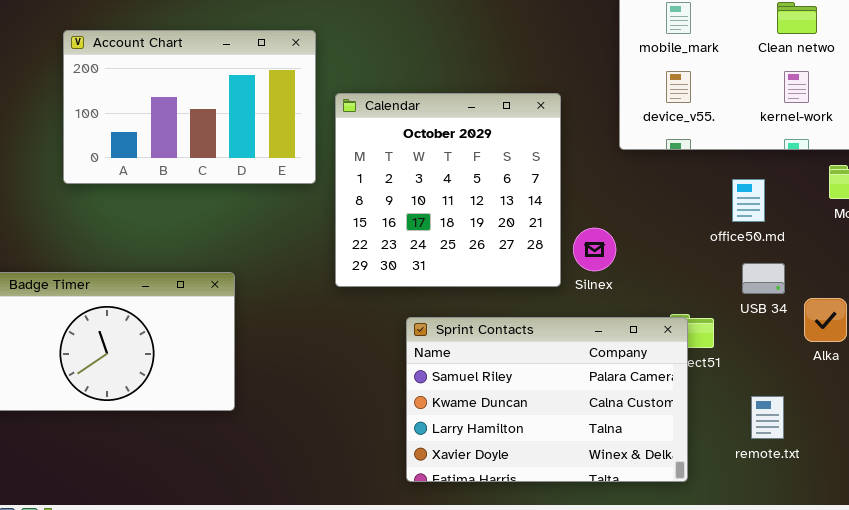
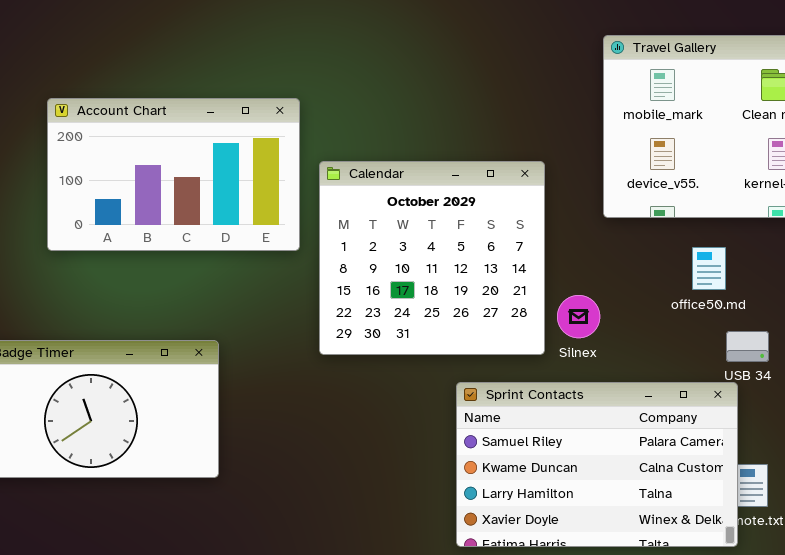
office50.md: [732,179,765,222] -> [692,247,726,290], moved
Sprint Contacts: [406,317,688,482] -> [456,382,738,547], moved

